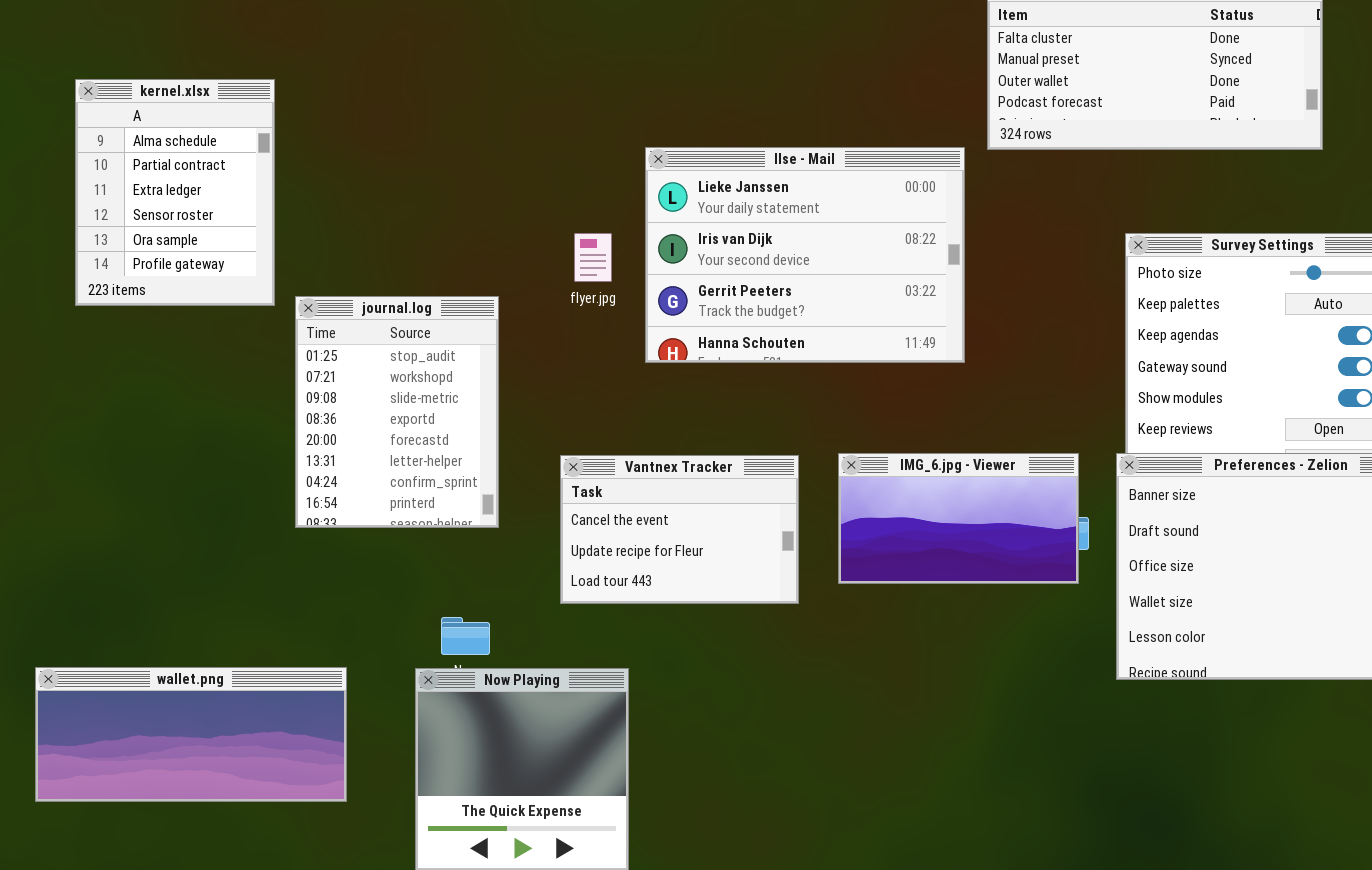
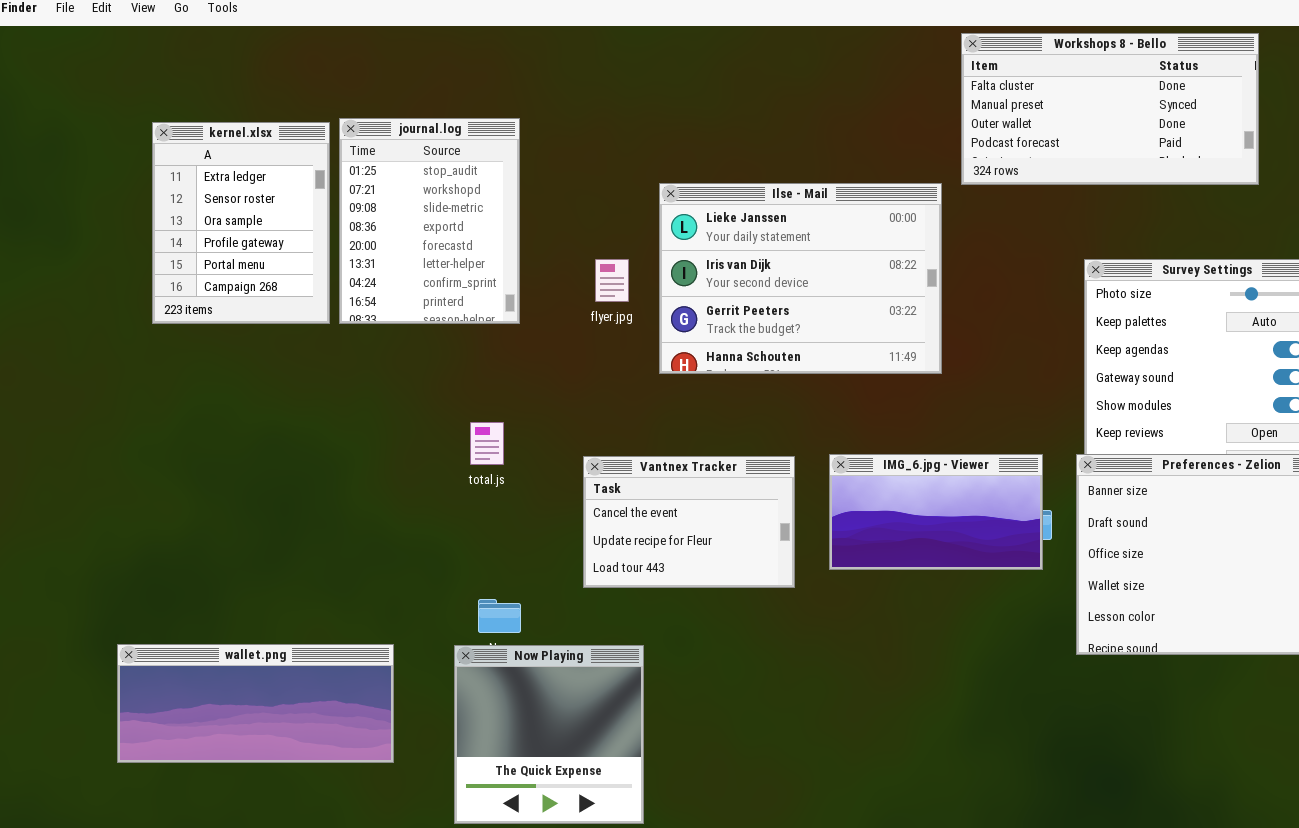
kernel.xlsx: [75,79,275,306] -> [152,122,330,324], scrolled down 2 rows
journal.log: [295,296,499,528] -> [339,118,520,324], moved

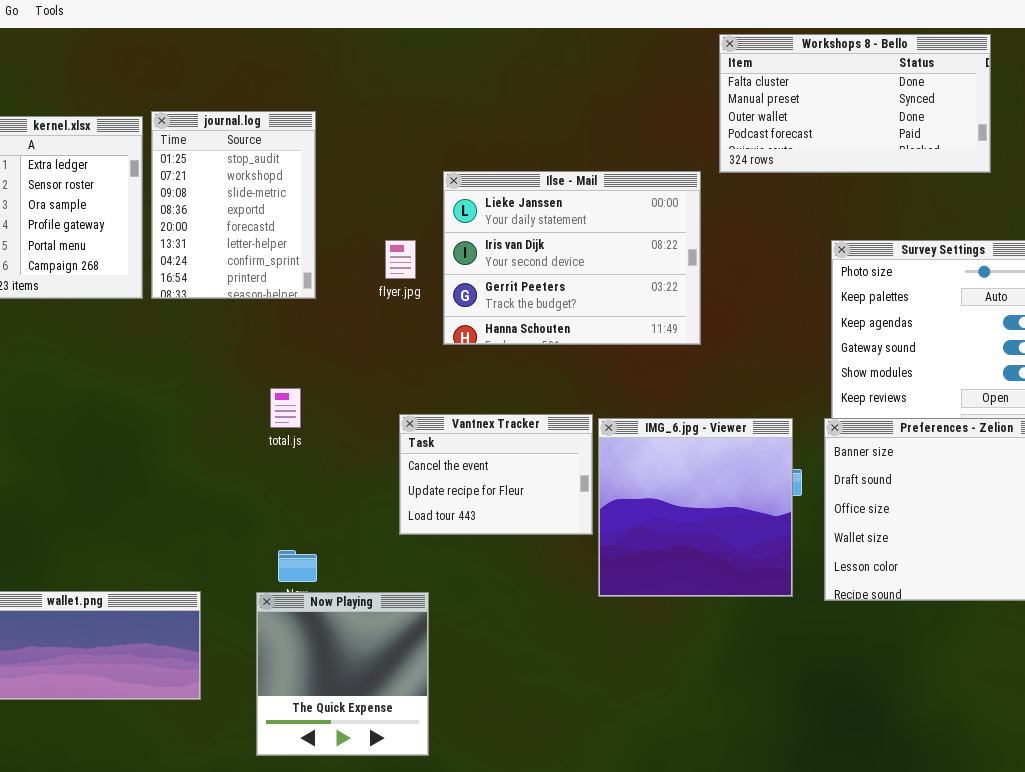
IMG_6.jpg - Viewer: [829,454,1043,570] -> [598,418,793,597], resized
Vantnex Tracker: [583,456,795,588] -> [399,414,593,535], moved

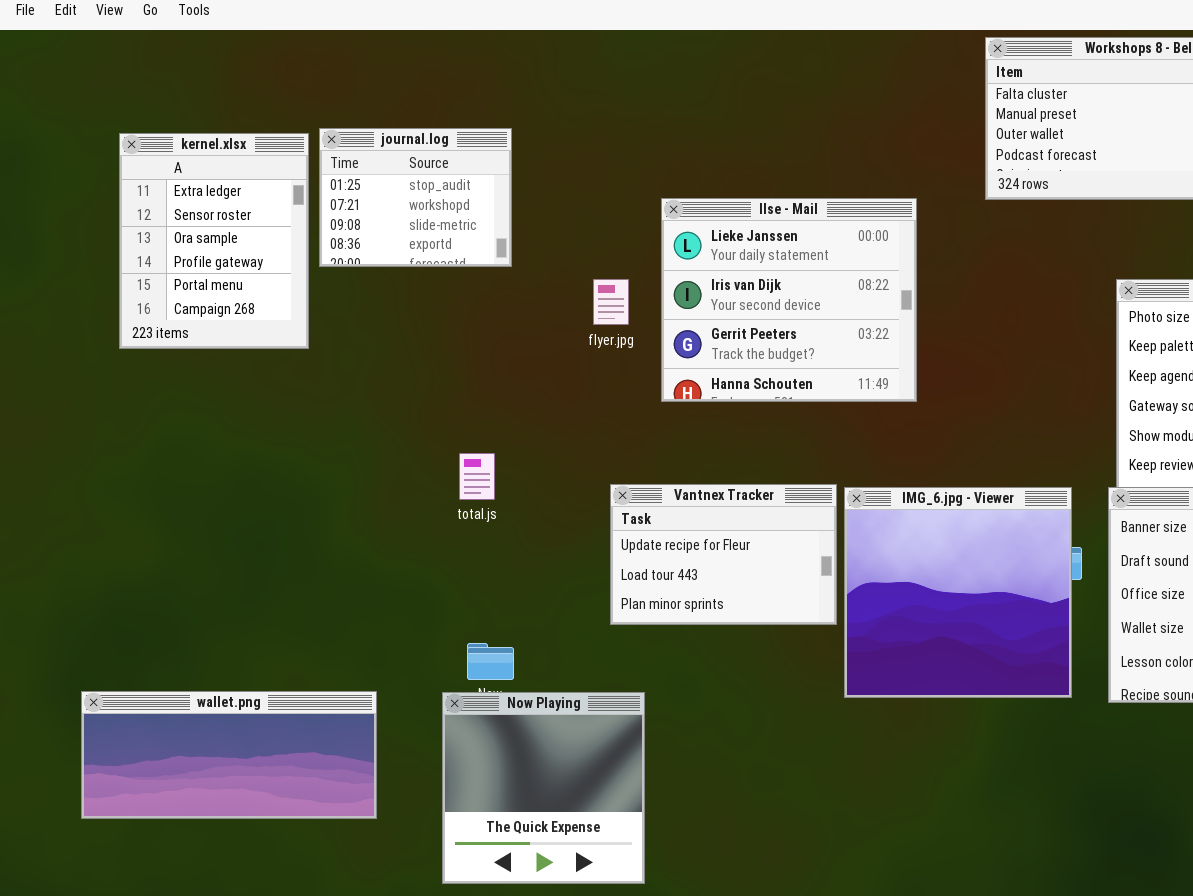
journal.log: [151,111,316,299] -> [319,128,512,267], resized
Ilse - Mail: [443,171,701,345] -> [661,198,917,402], resized
Vantnex Tracker: [399,414,593,535] -> [610,484,837,625], scrolled down 1 row

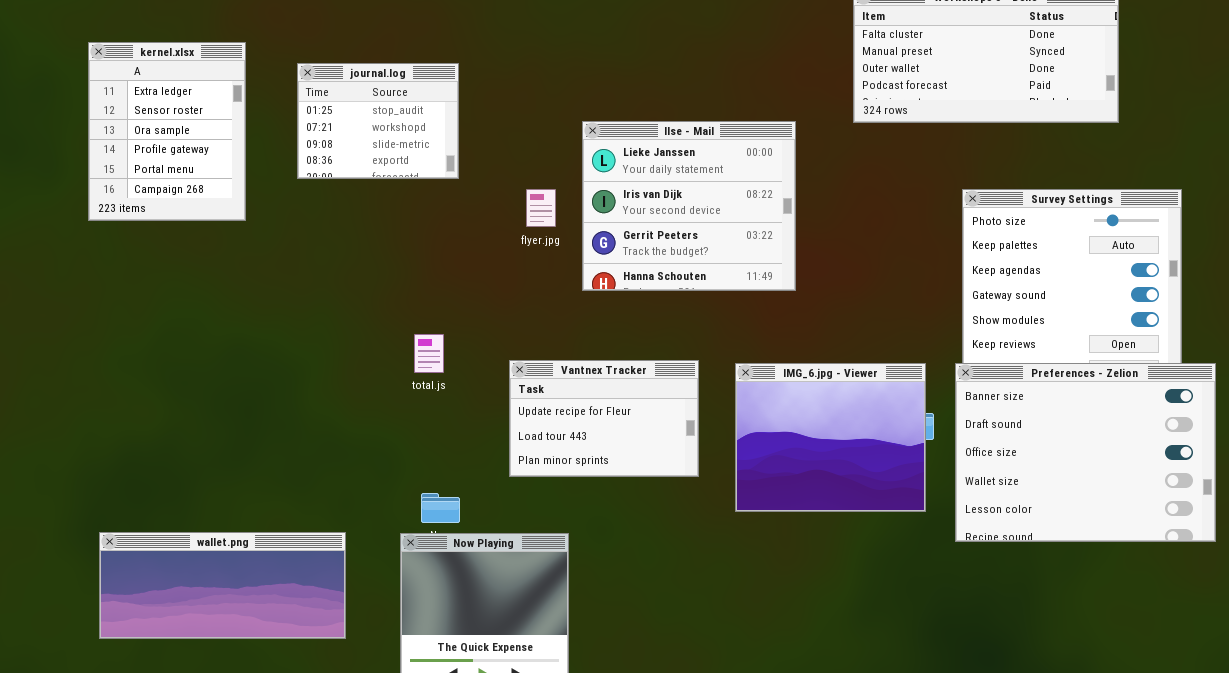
kernel.xlsx: [119,133,309,349] -> [88,42,246,221], moved
Vantnex Tracker: [610,484,837,625] -> [509,360,699,477], moved
IMG_6.jpg - Viewer: [844,487,1072,698] -> [735,363,926,512], resized

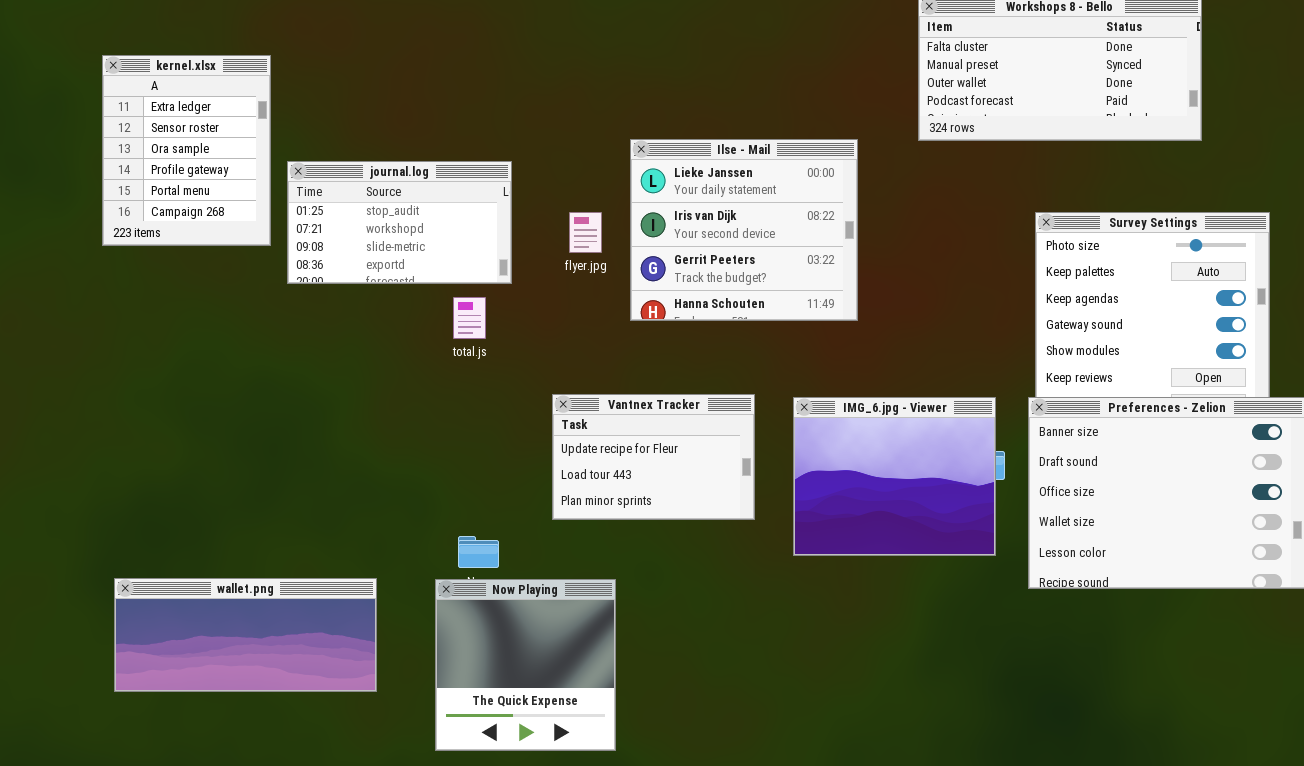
journal.log: [297,63,459,179] -> [287,161,512,284], moved, resized
total.js: [414,334,444,373] -> [453,297,486,339], moved

